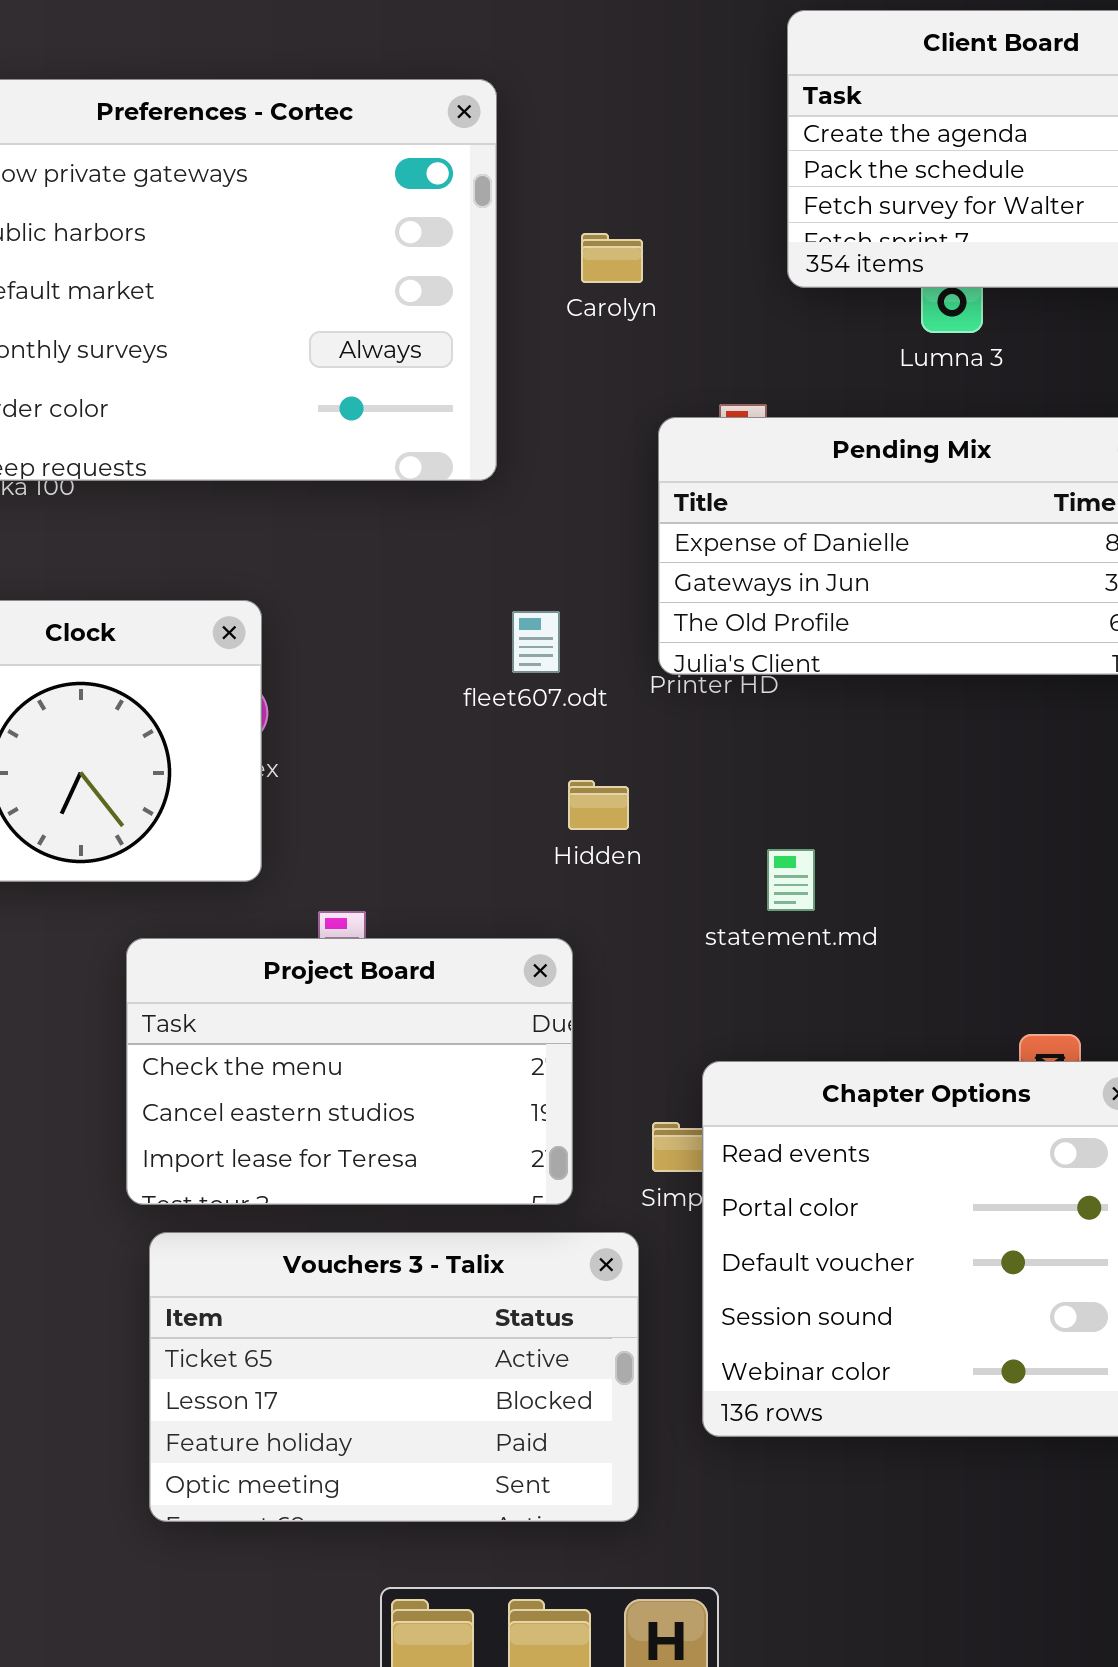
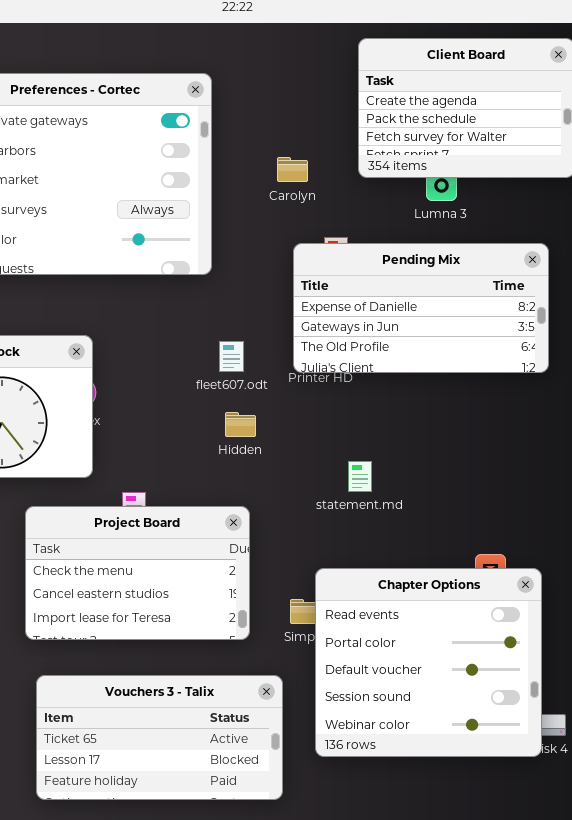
Carolyn: [581,233,643,283] -> [277,157,308,182], moved
Hidden: [568,780,629,830] -> [225,412,256,437], moved
Vouchers 3 - Talix: [149,1232,639,1522] -> [36,675,283,800], resized

